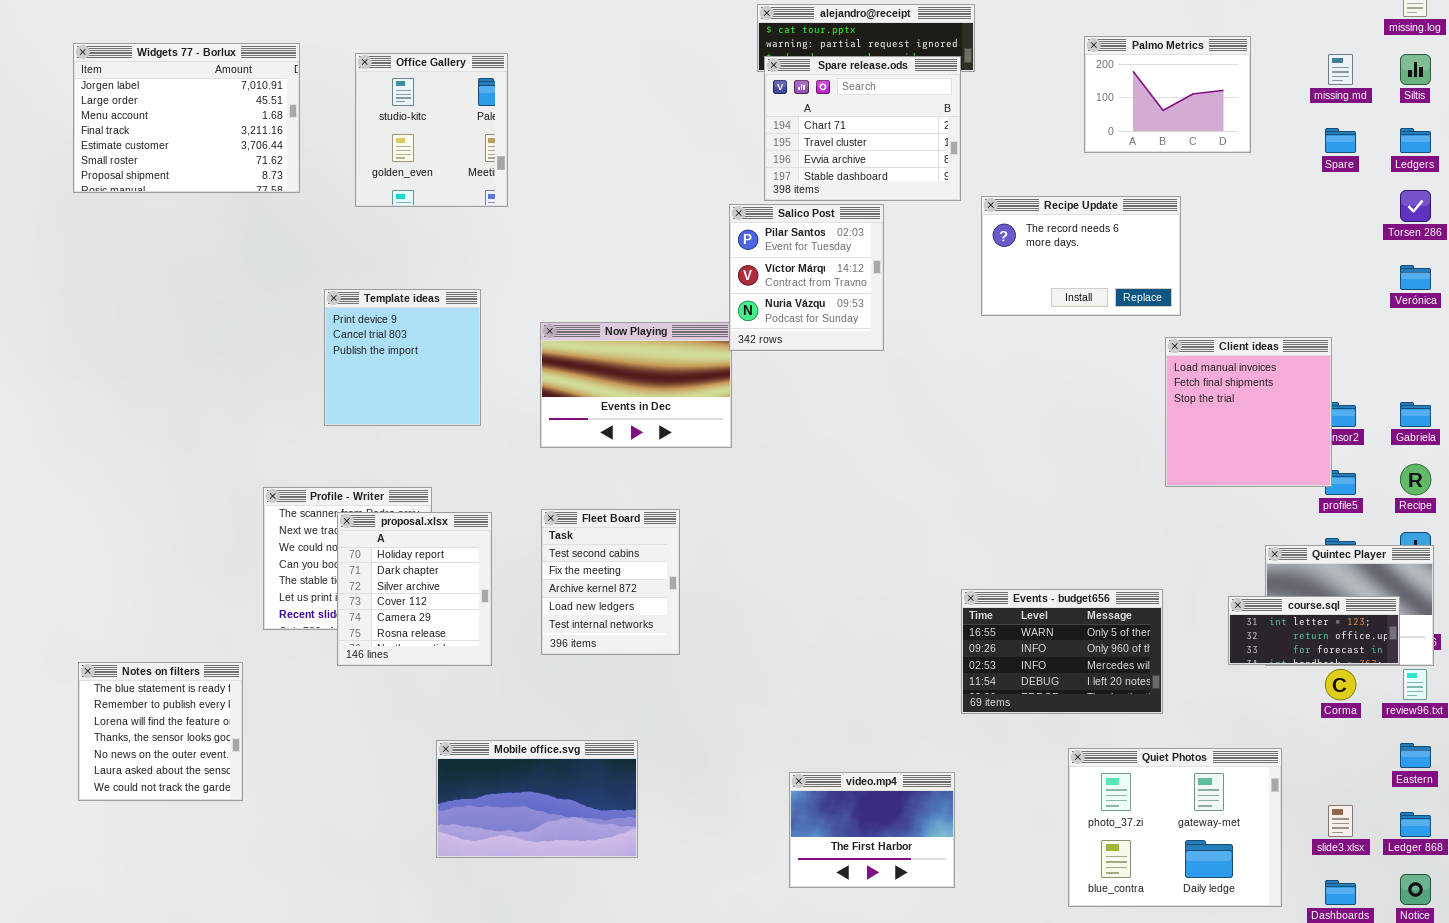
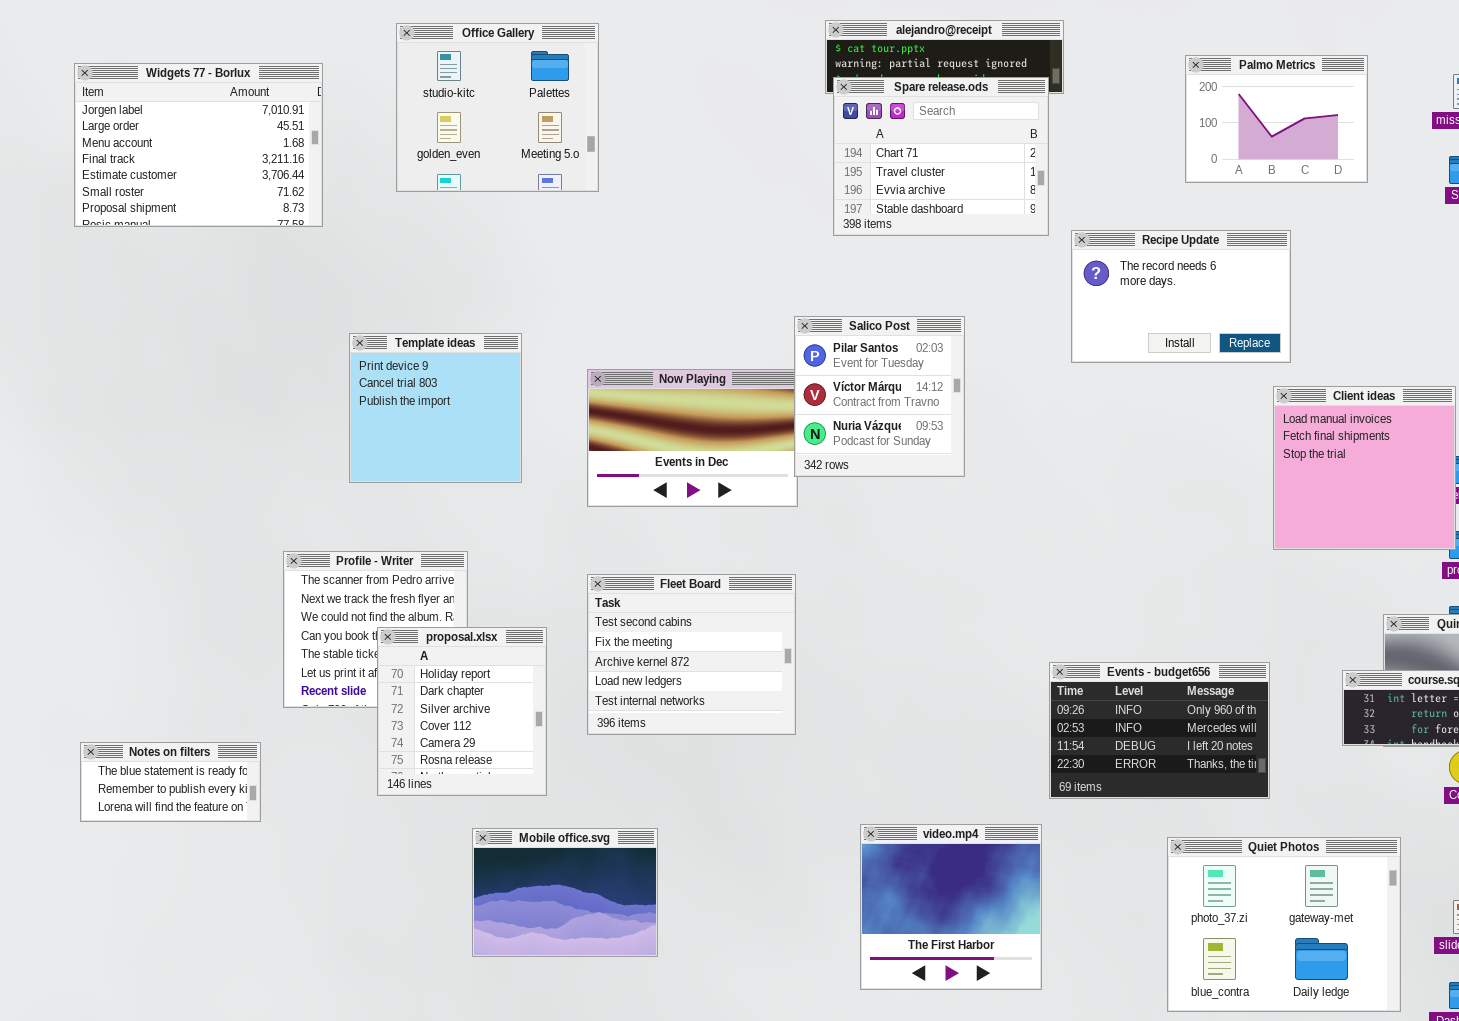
Office Gallery: [355,53,508,207] -> [396,23,599,192], moved, resized
Salico Post: [729,204,884,351] -> [794,316,965,477], moved
Fleet Board: [541,509,680,655] -> [587,574,796,735], resized
proposal.xlsx: [337,512,492,666] -> [377,627,547,796], moved
Events - budget656: [961,589,1163,714] -> [1049,662,1270,799], scrolled down 1 row
Notes on filters: [78,662,243,801] -> [80,742,261,822], resized
Mobile office.svg: [436,740,638,858] -> [472,828,658,957], resized
video.mp4: [789,772,955,888] -> [860,824,1042,990], resized

